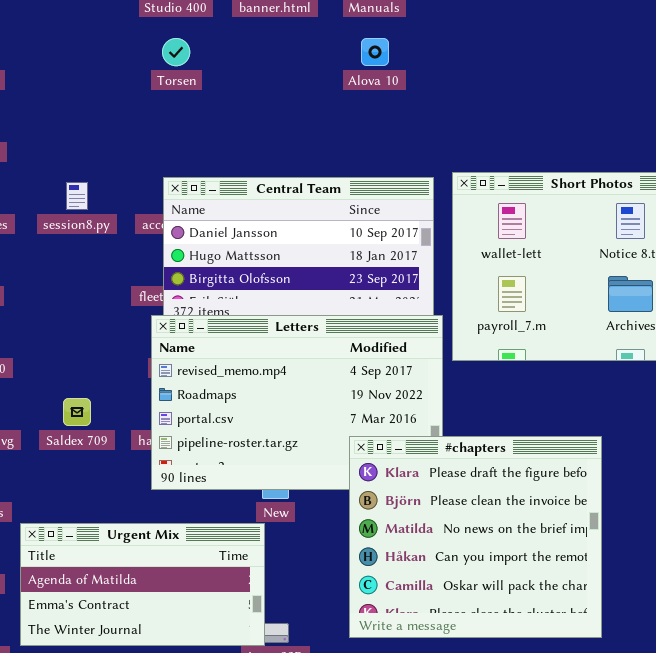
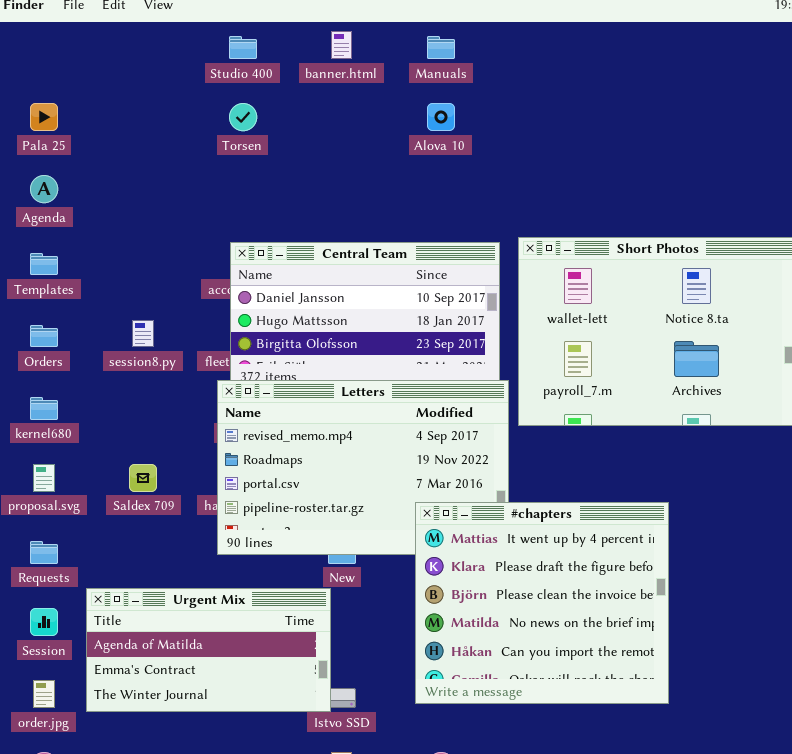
session8.py: [66,182,88,210] -> [132,320,154,347], moved
#chapters: [349,436,602,638] -> [415,502,669,704], scrolled up 1 row

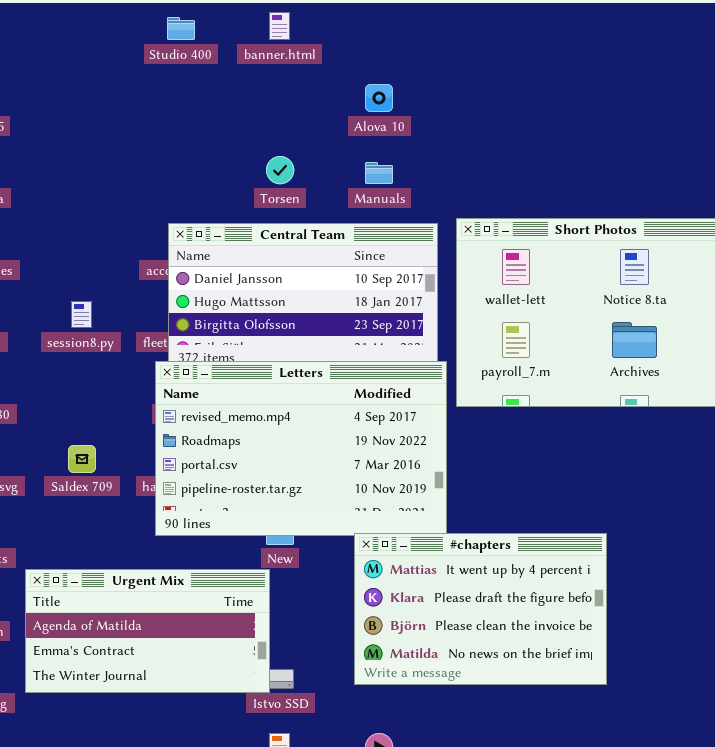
Manuals: [427,36,455,59] -> [365,162,393,184], moved
Torsen: [229,103,257,131] -> [266,156,294,184], moved
#chapters: [415,502,669,704] -> [354,533,607,685], resized

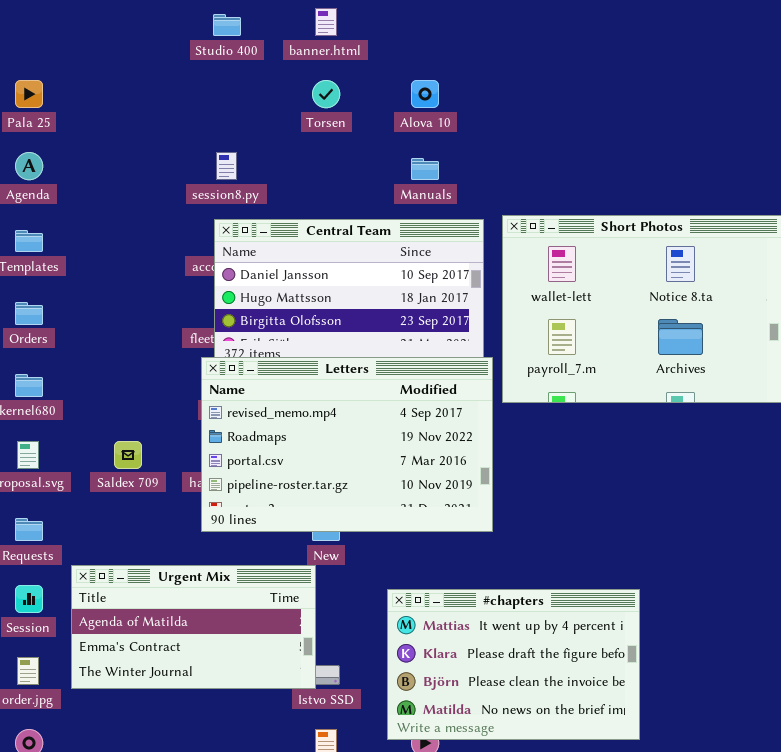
Torsen: [266,156,294,184] -> [312,80,340,108], moved
session8.py: [71,301,92,328] -> [216,152,237,180], moved
#chapters: [354,533,607,685] -> [387,589,640,740], moved

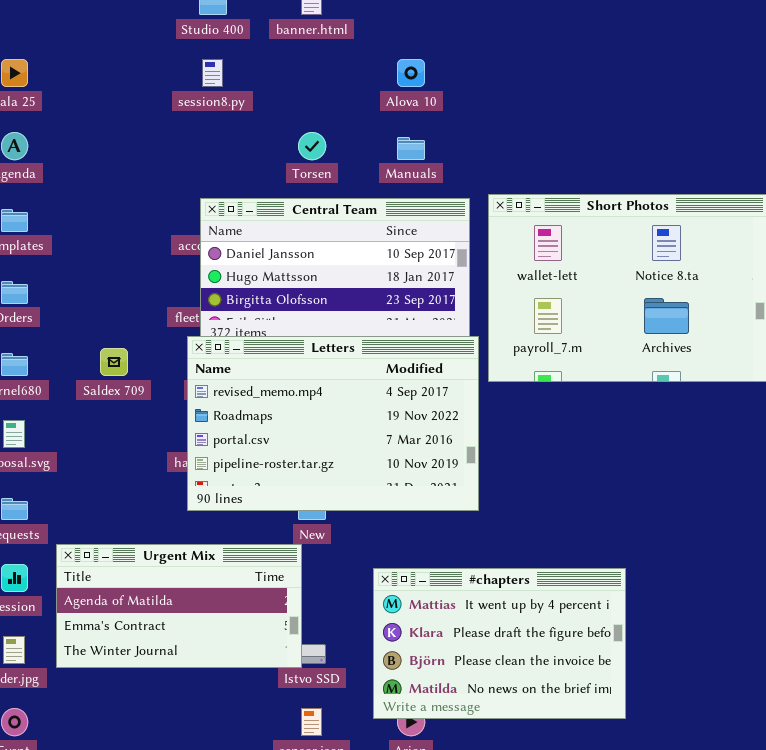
Torsen: [312,80,340,108] -> [298,132,326,160], moved
session8.py: [216,152,237,180] -> [202,59,223,87], moved
Saldex 709: [114,441,142,469] -> [100,348,128,376], moved

